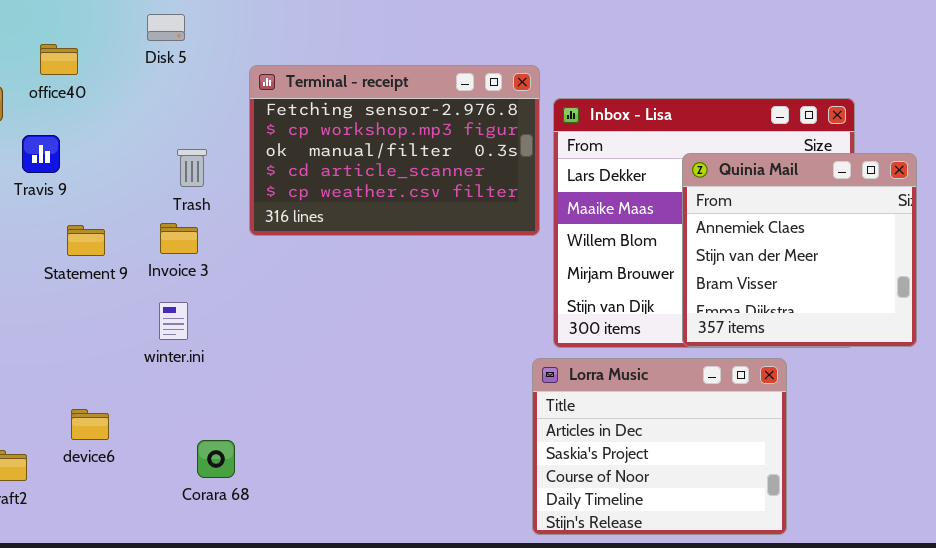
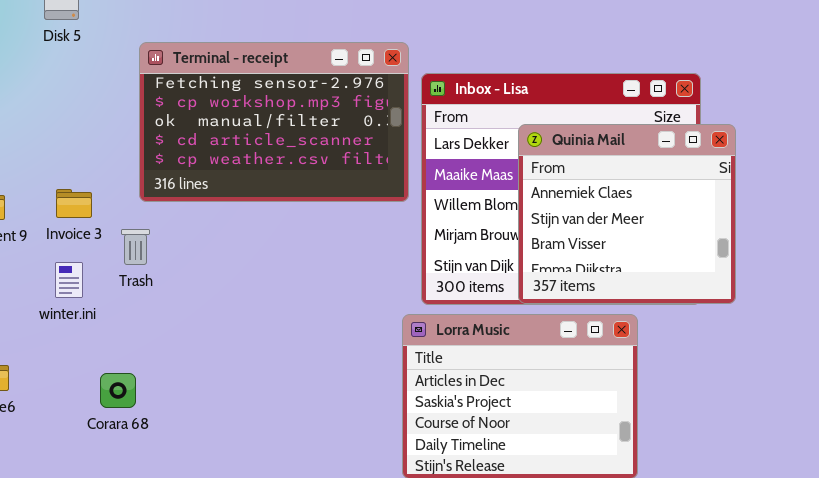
Trash: [177,149,207,187] -> [121,229,150,265], moved
Quinia Mail: [682,153,917,347] -> [518,124,736,304], moved
Corara 68: [197,440,235,478] -> [100,373,136,408], moved

